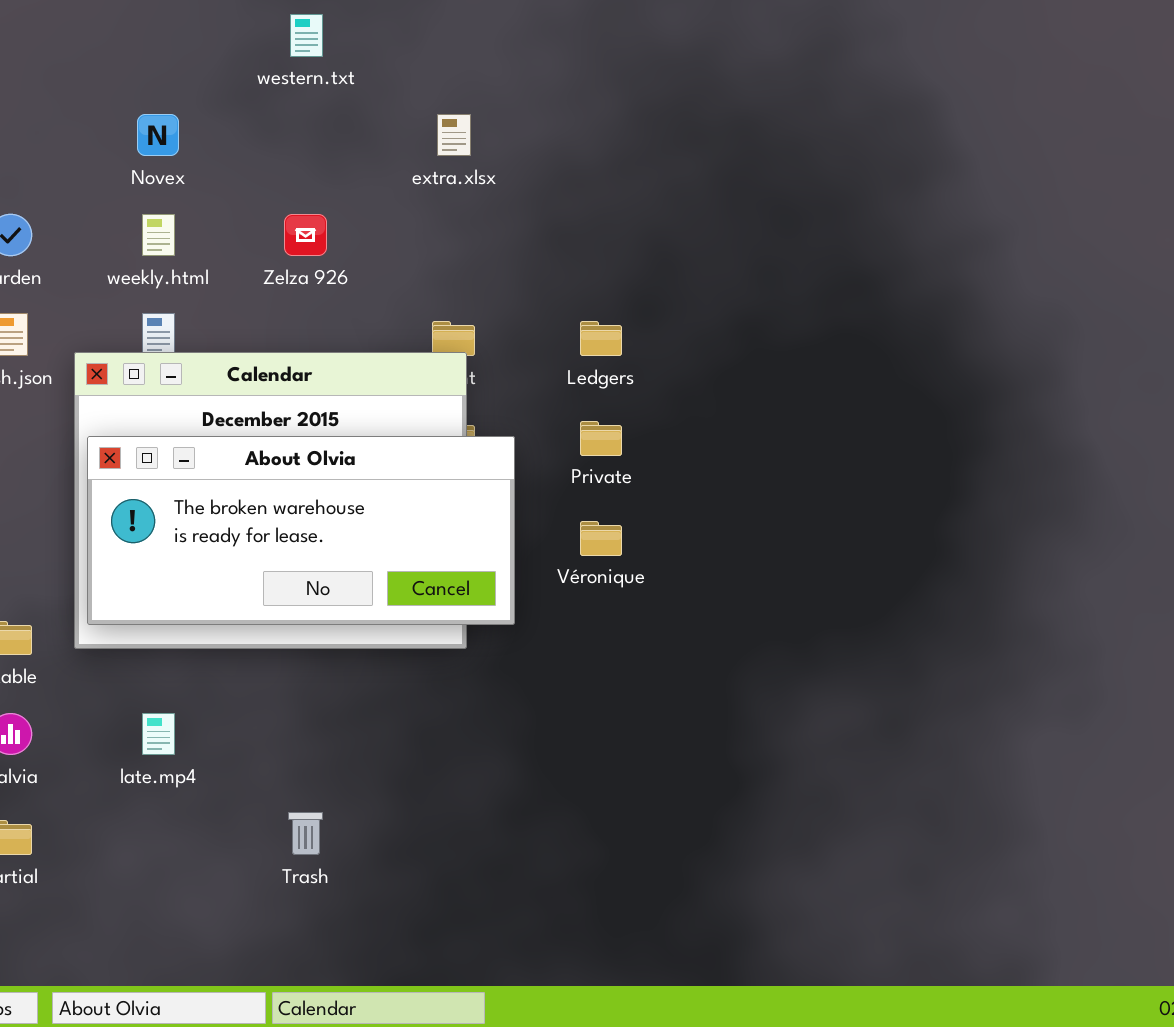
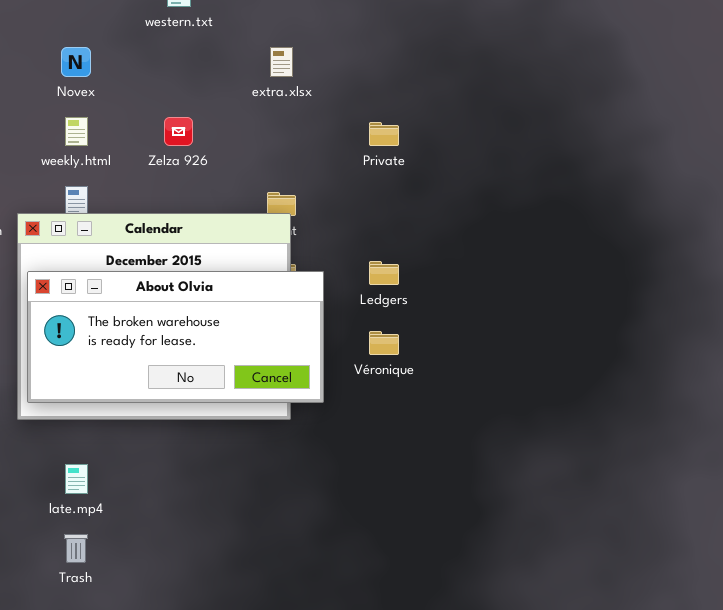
Ledgers: [580,321,622,356] -> [369,261,399,285], moved
Private: [580,421,622,456] -> [369,122,399,146], moved
Trash: [288,812,323,855] -> [64,534,88,563], moved

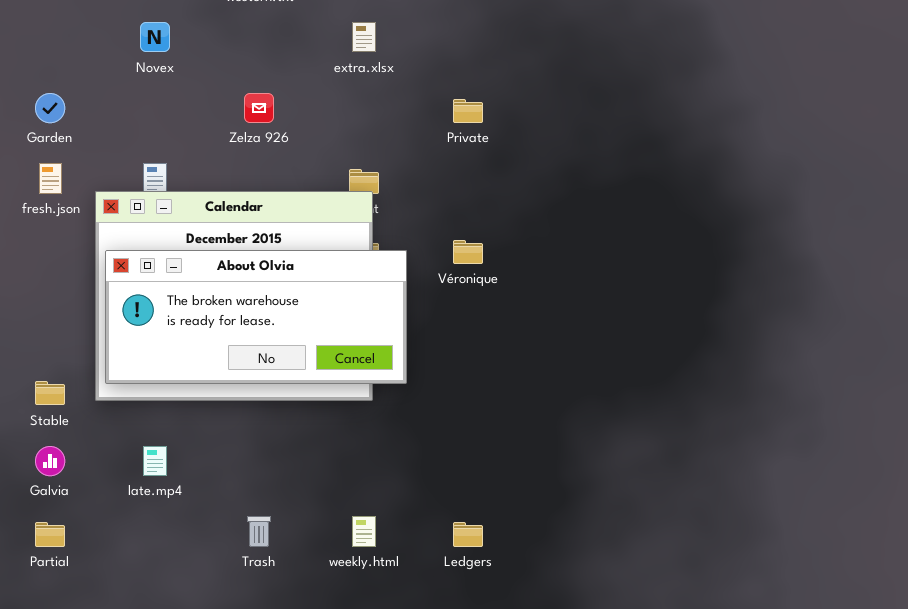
weekly.html: [65,117,88,146] -> [352,516,376,547], moved
Ledgers: [369,261,399,285] -> [453,522,483,547], moved
Véronique: [369,331,399,355] -> [453,240,483,264], moved
Trash: [64,534,88,563] -> [247,516,271,547], moved

